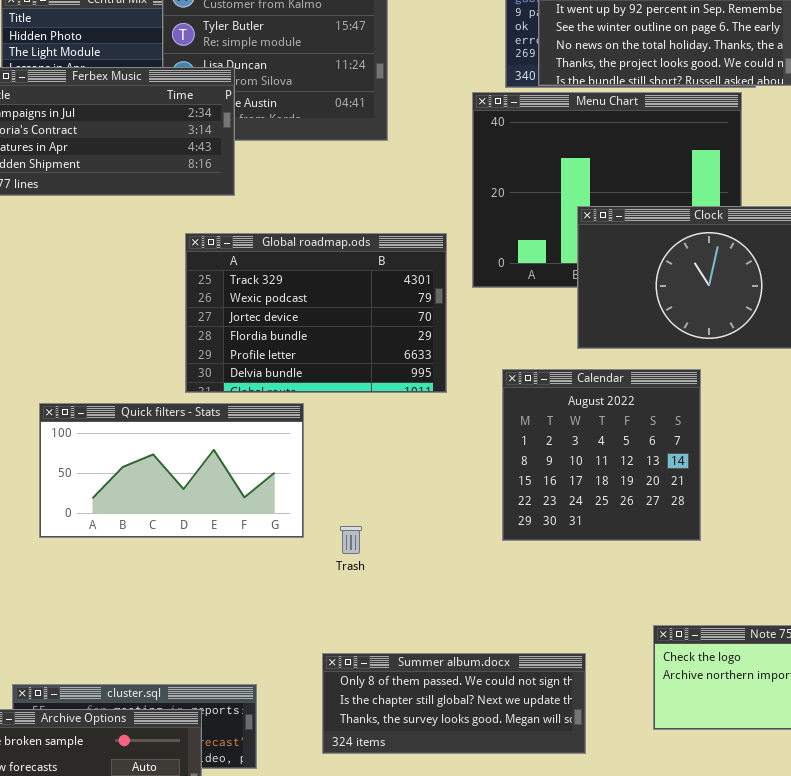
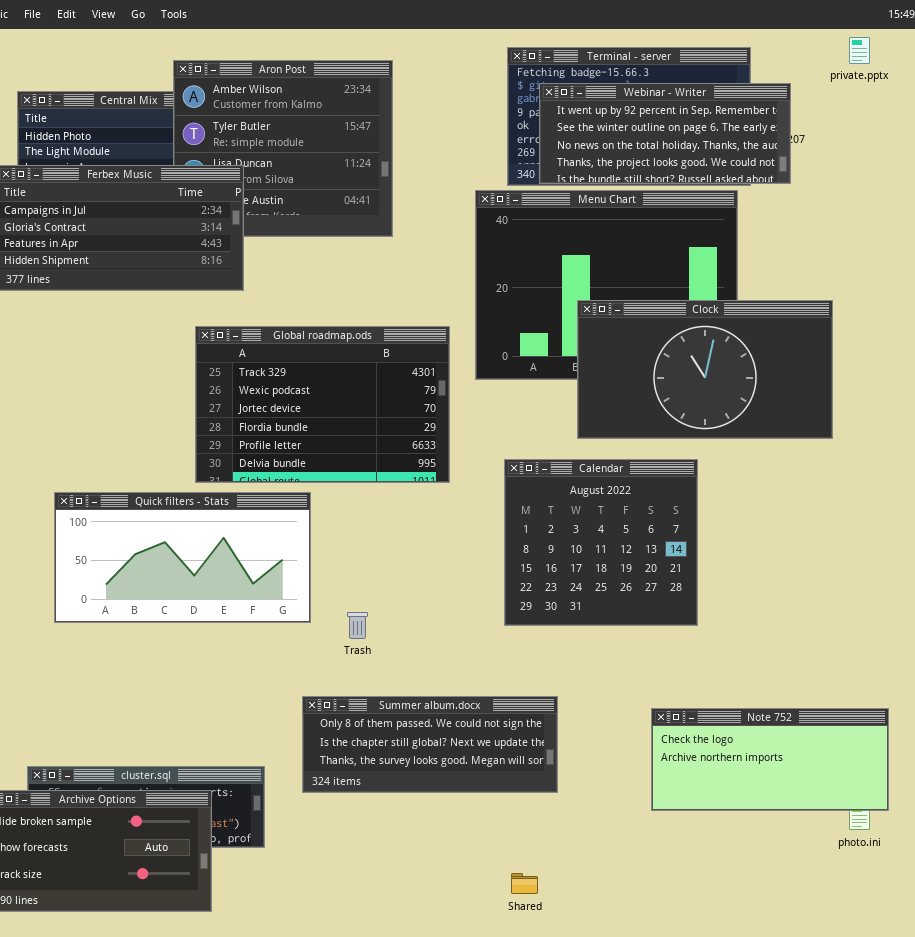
Summer album.docx: [322,653,586,754] -> [302,696,558,793], moved

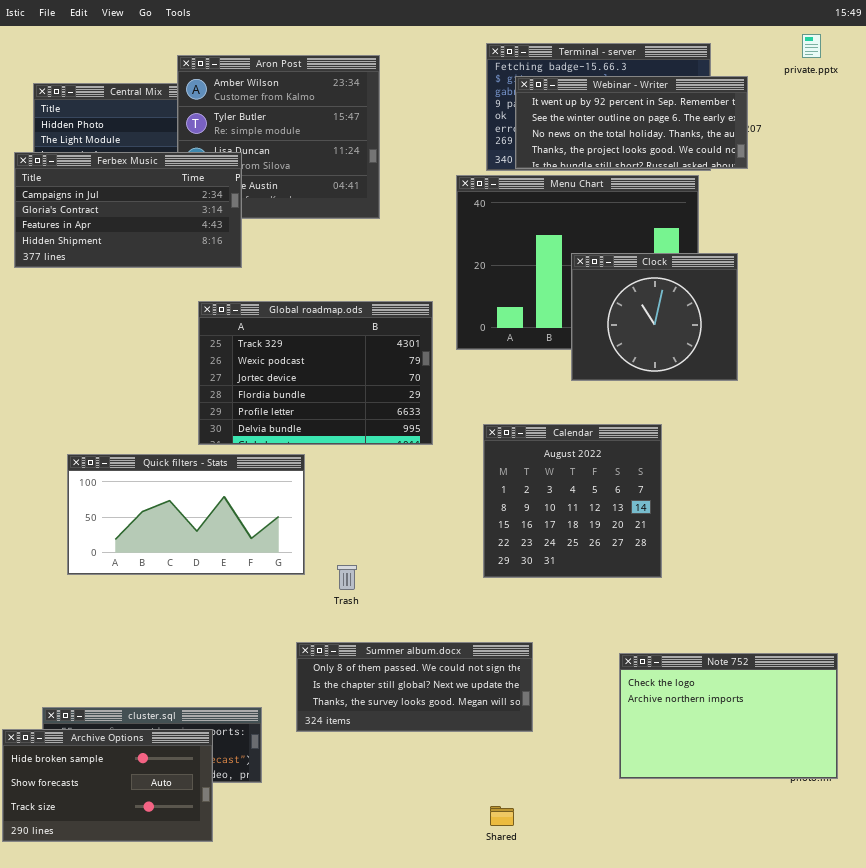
Clock: [577,300,833,439] -> [571,253,738,381], moved, resized
Note 752: [651,708,889,811] -> [619,653,838,779], resized

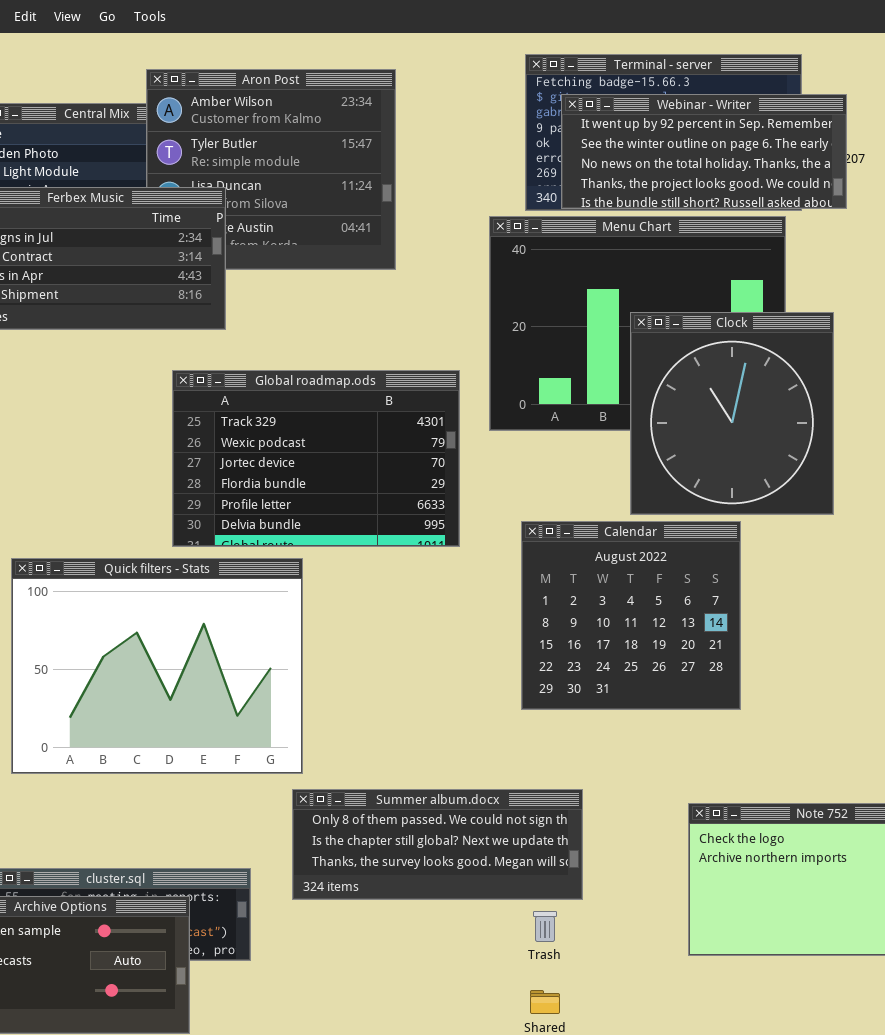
Clock: [571,253,738,381] -> [630,312,834,515], resized
Quick filters - Stats: [67,454,305,575] -> [11,558,303,774], resized
Trash: [337,565,357,590] -> [533,911,557,942], moved

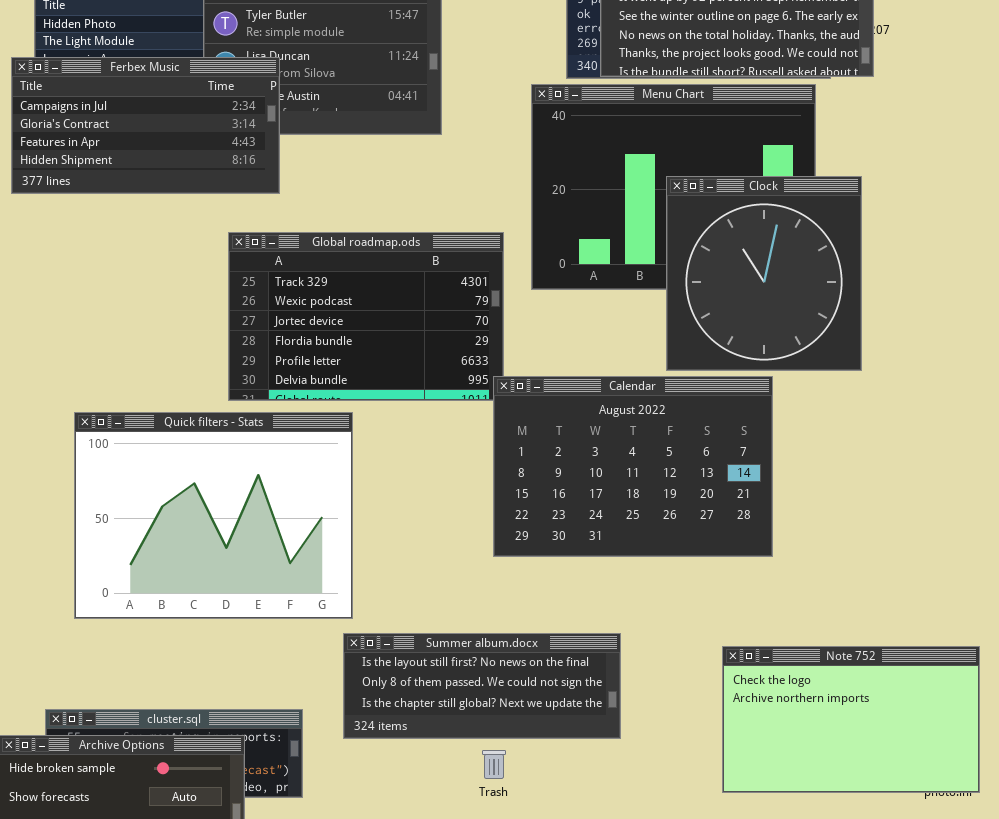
Calendar: [521,521,741,710] -> [493,376,773,557], resized
Summer album.docx: [292,789,583,900] -> [343,633,621,739], scrolled up 1 row
Trash: [533,911,557,942] -> [482,750,506,779], moved

